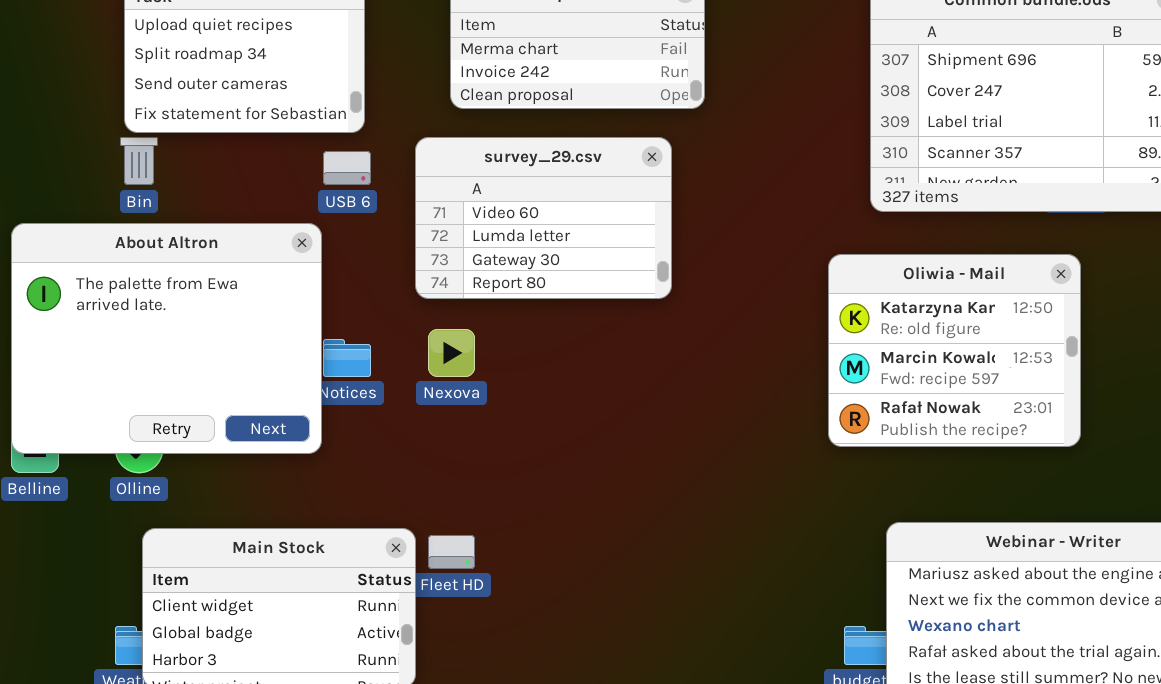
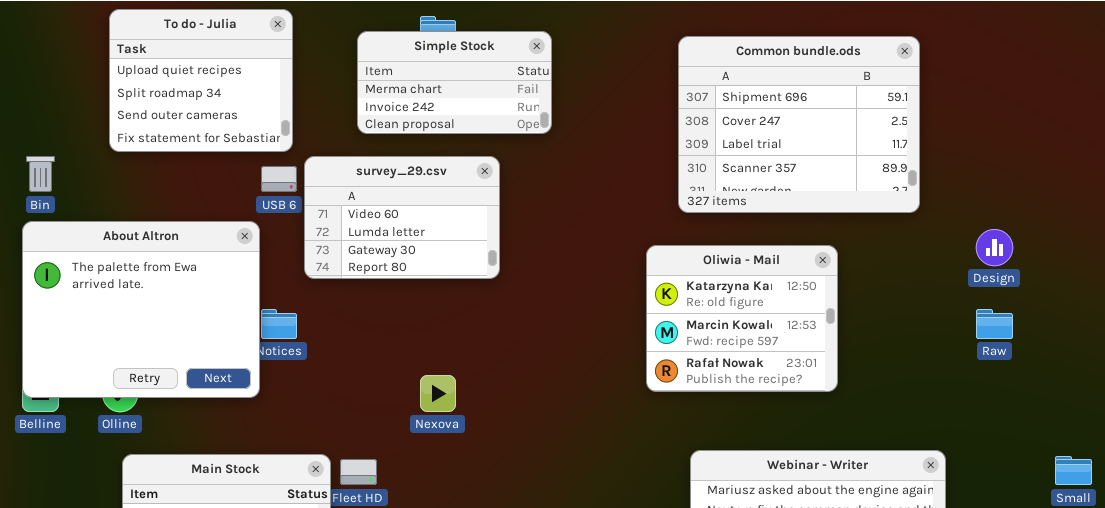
Bin: [120,137,158,185] -> [26,156,55,192], moved
survey_29.csv: [415,137,672,299] -> [304,156,500,279], moved
Nexova: [428,329,475,377] -> [420,375,456,412], moved

